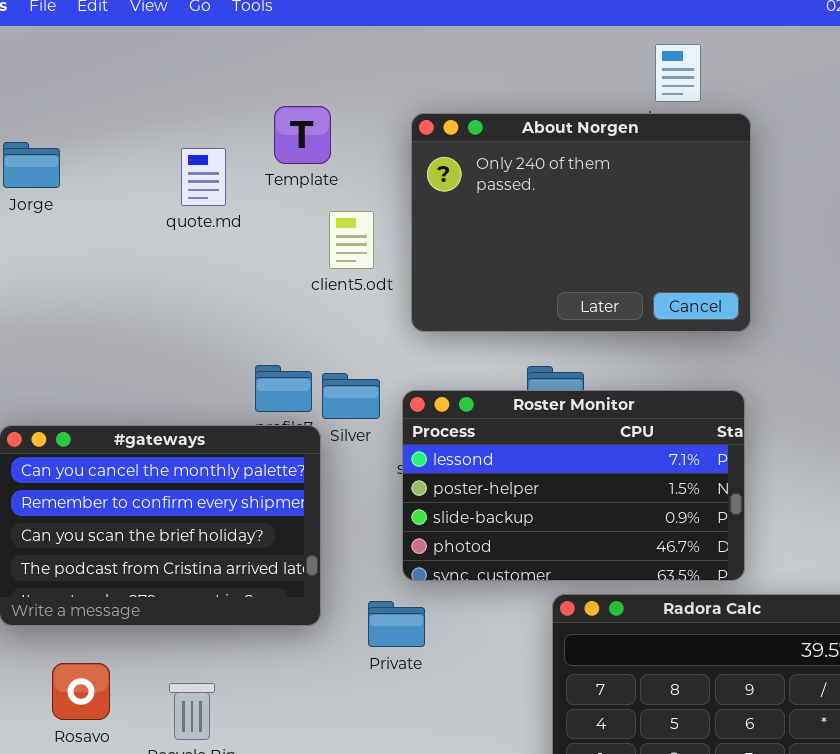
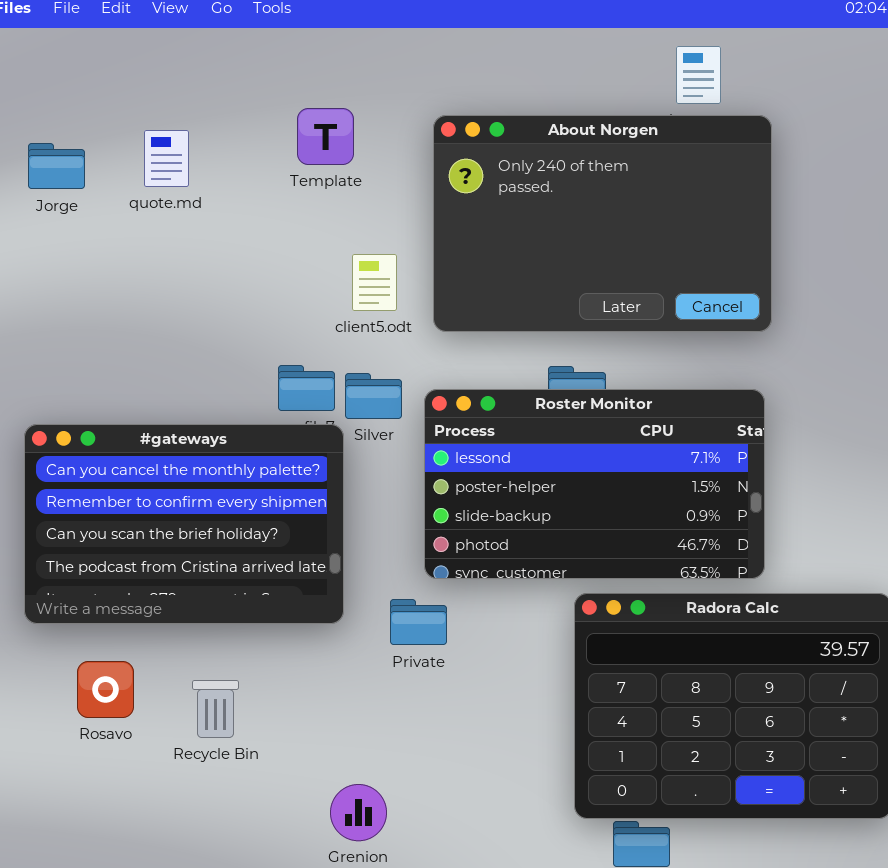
quote.md: [181,148,226,206] -> [144,130,189,187], moved
client5.odt: [329,211,374,269] -> [352,254,397,311], moved

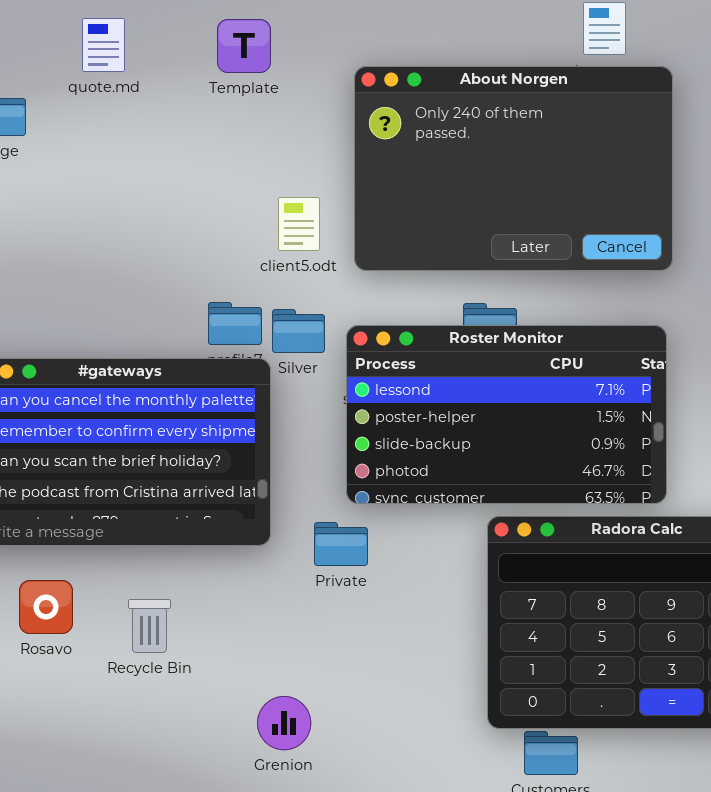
Template: [297,108,354,165] -> [217,19,271,73], moved
quote.md: [144,130,189,187] -> [82,18,125,72], moved

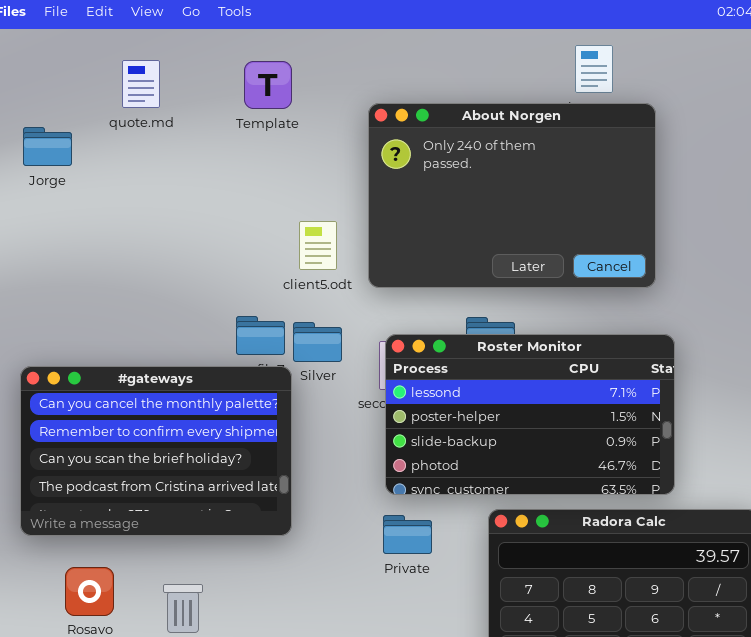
Roster Monitor: [346,325,667,504] -> [385,334,675,495], moved
Private: [314,522,368,566] -> [383,515,432,554], moved

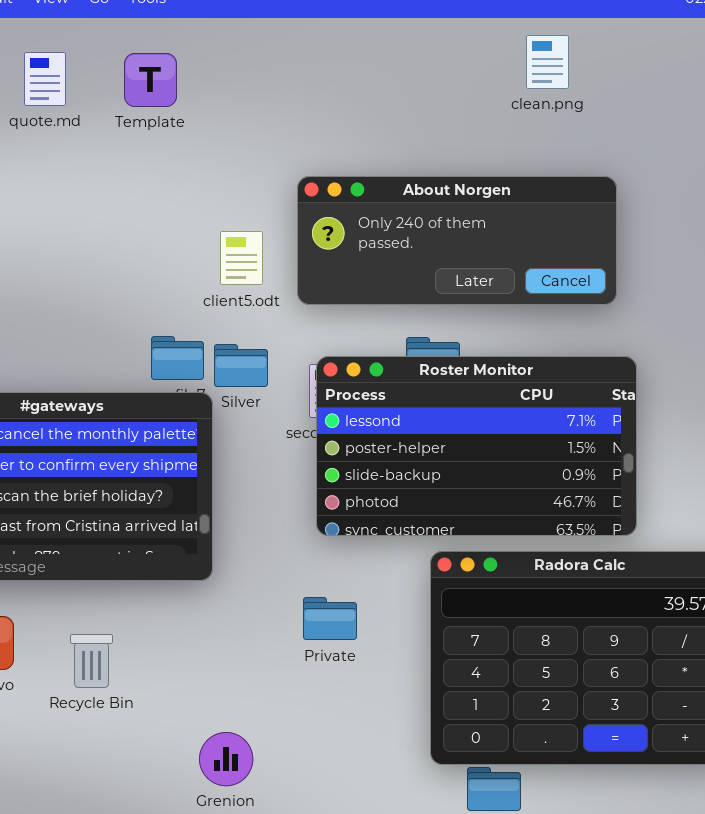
Template: [244,61,292,109] -> [124,53,177,107], moved
About Norgen: [368,103,656,288] -> [297,176,617,305], resized
Private: [383,515,432,554] -> [303,597,357,640], moved

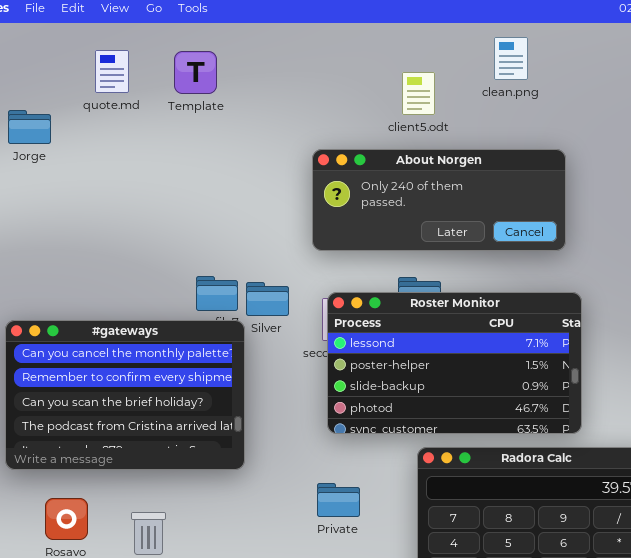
client5.odt: [220,231,263,285] -> [402,72,435,115], moved

